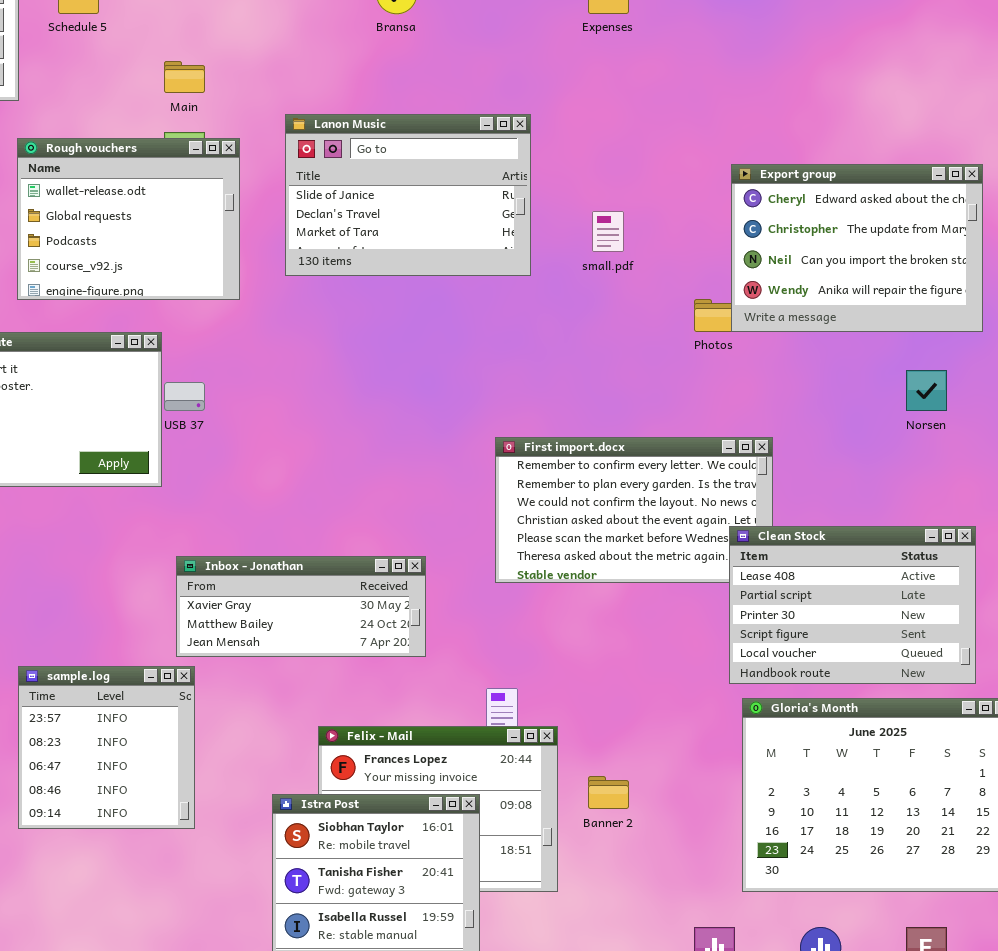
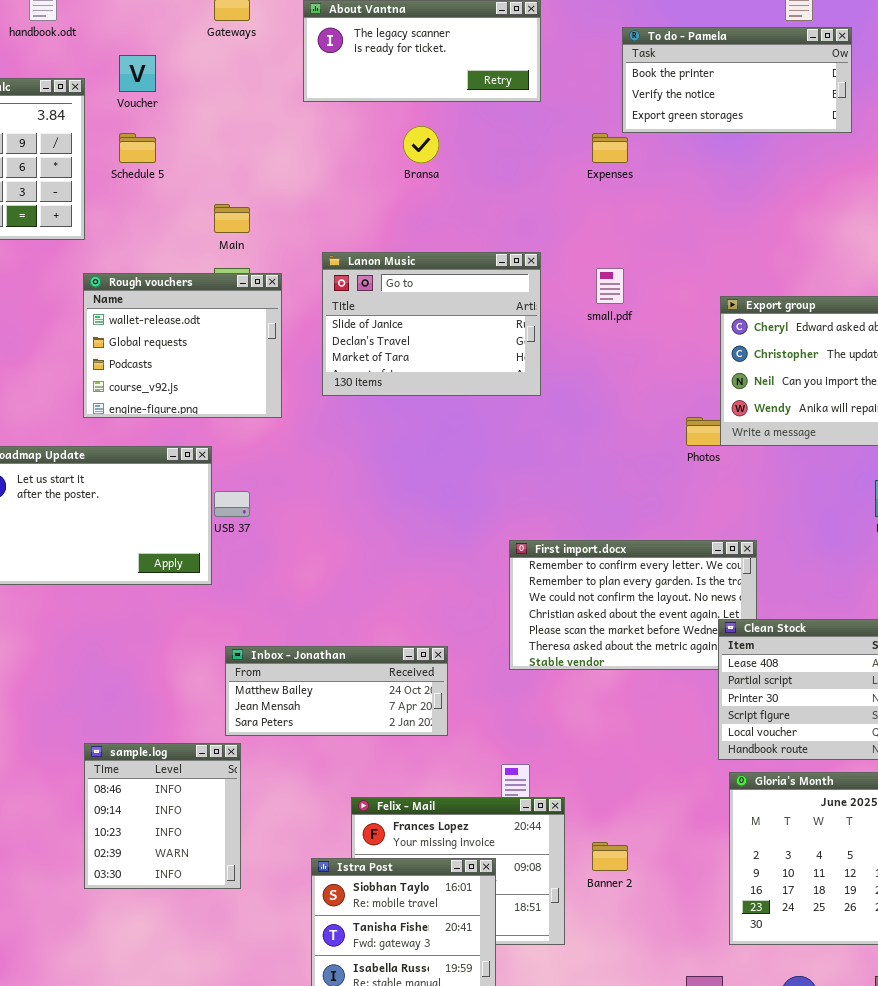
small.pdf: [592,211,624,252] -> [596,268,624,304], moved
Inbox - Jonathan: [176,556,426,657] -> [225,646,448,736], scrolled down 1 row
sample.log: [18,666,195,829] -> [84,743,241,889], scrolled down 3 rows

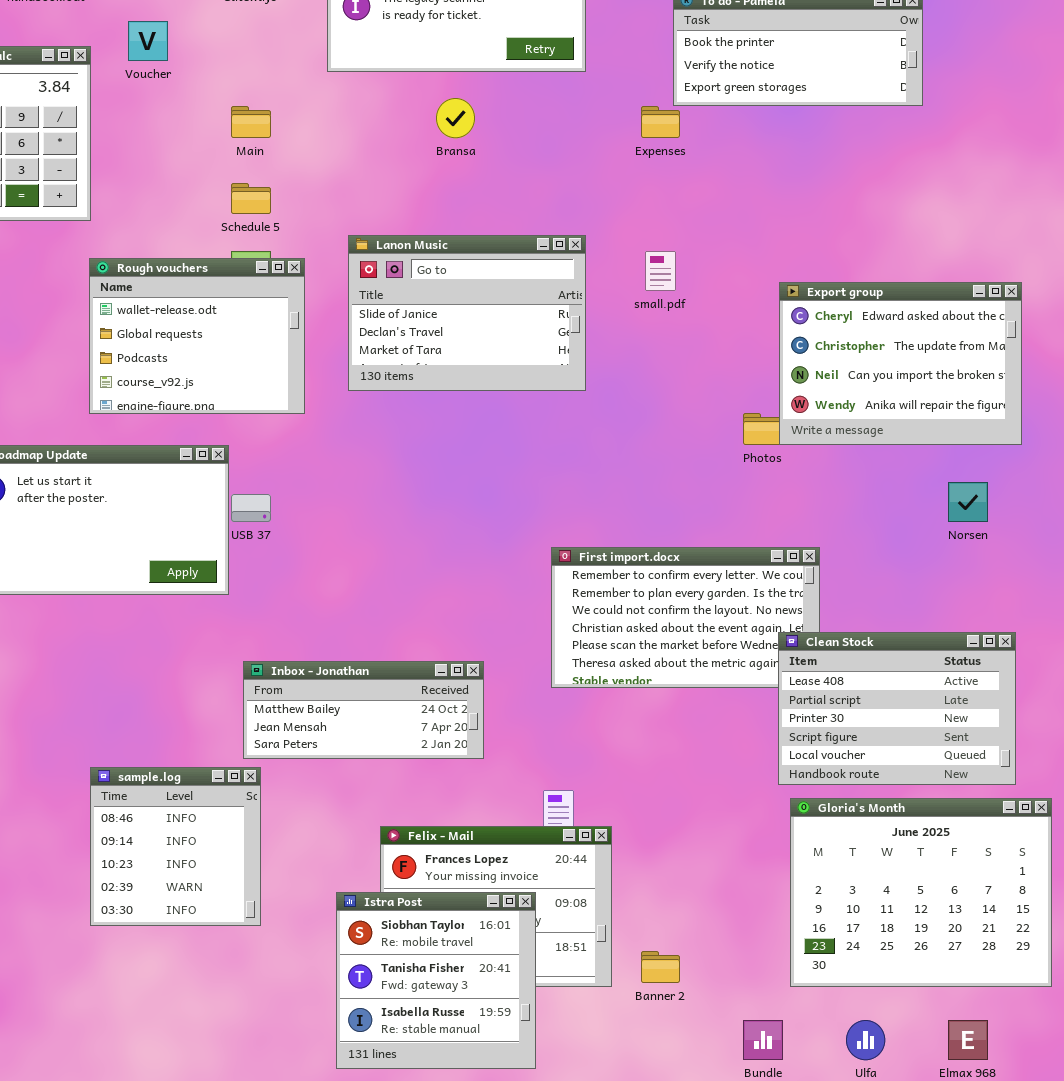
Schedule 5: [119,133,156,163] -> [231,183,271,214], moved
Main: [214,204,250,233] -> [231,106,271,138], moved
Banner 2: [592,842,628,871] -> [641,951,680,983], moved

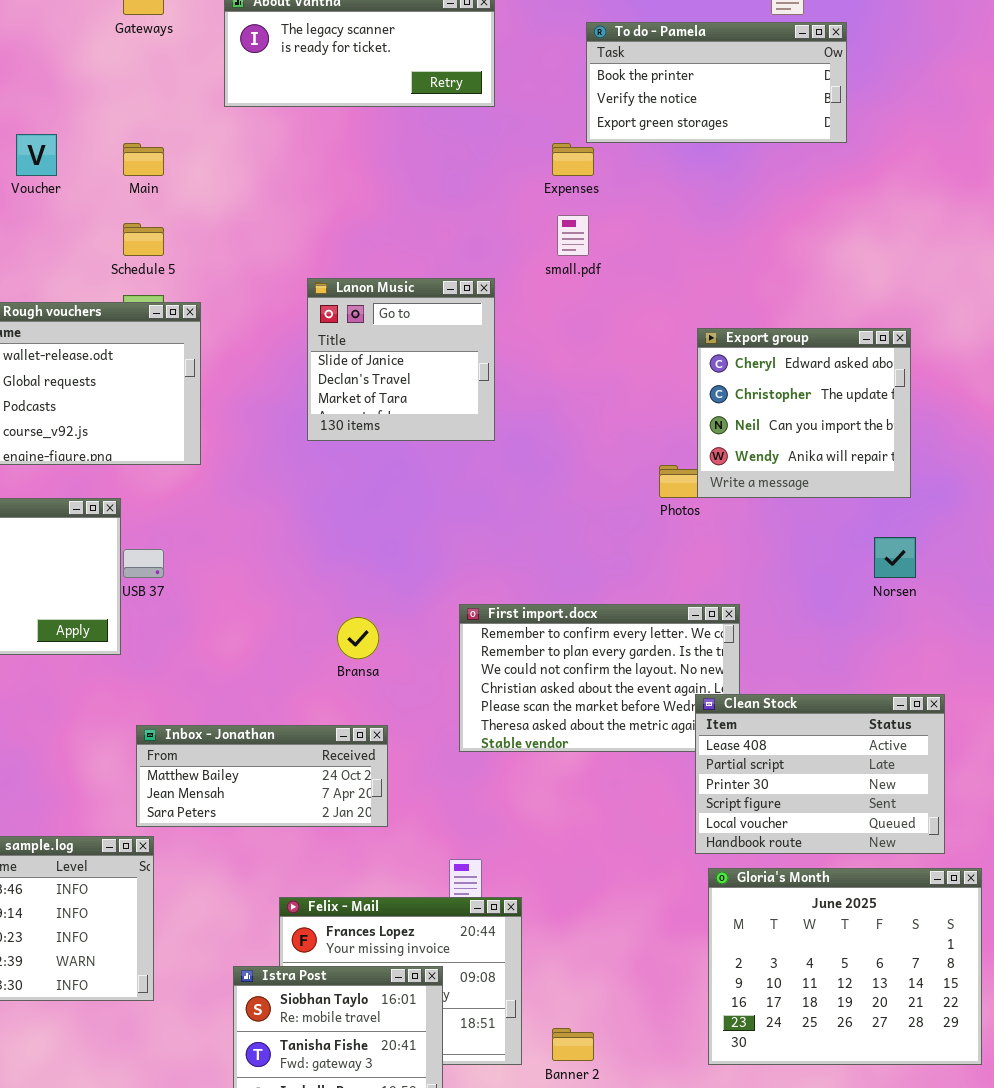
Voucher: [128,21,168,61] -> [16,134,57,176], moved
Bransa: [436,98,475,138] -> [337,617,379,659], moved
Lanon Music: [348,235,586,391] -> [307,278,495,441], resized
small.pdf: [645,251,676,291] -> [557,215,589,256], moved
Export group: [779,282,1022,445] -> [697,328,911,498], resized

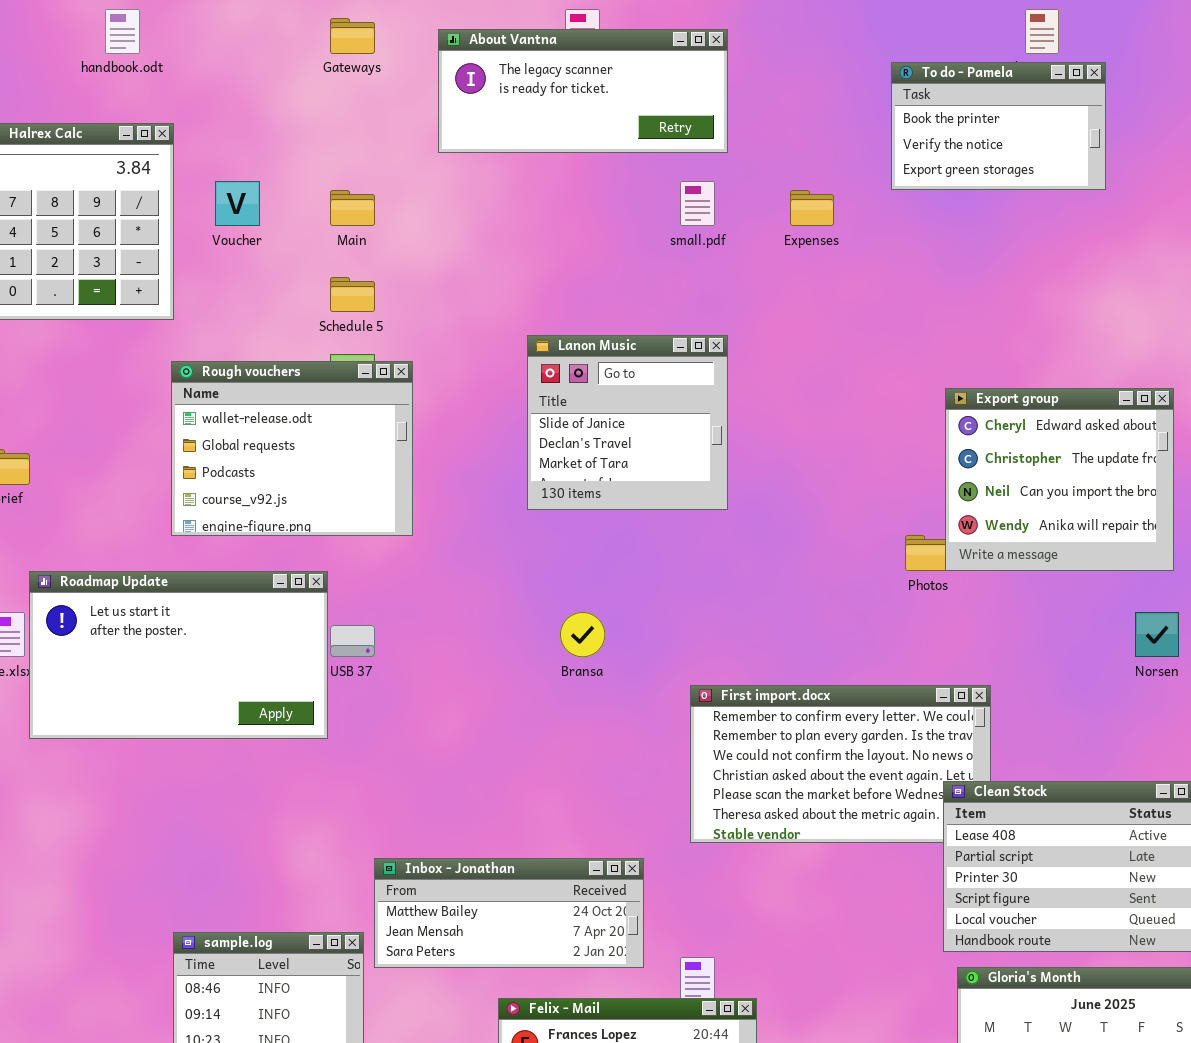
To do - Pamela: [586,22,847,143] -> [891,62,1106,190], resized
small.pdf: [557,215,589,256] -> [680,181,715,226], moved
Bransa: [337,617,379,659] -> [560,612,605,657], moved
Inbox - Jonathan: [136,725,388,827] -> [374,858,644,968], moved

